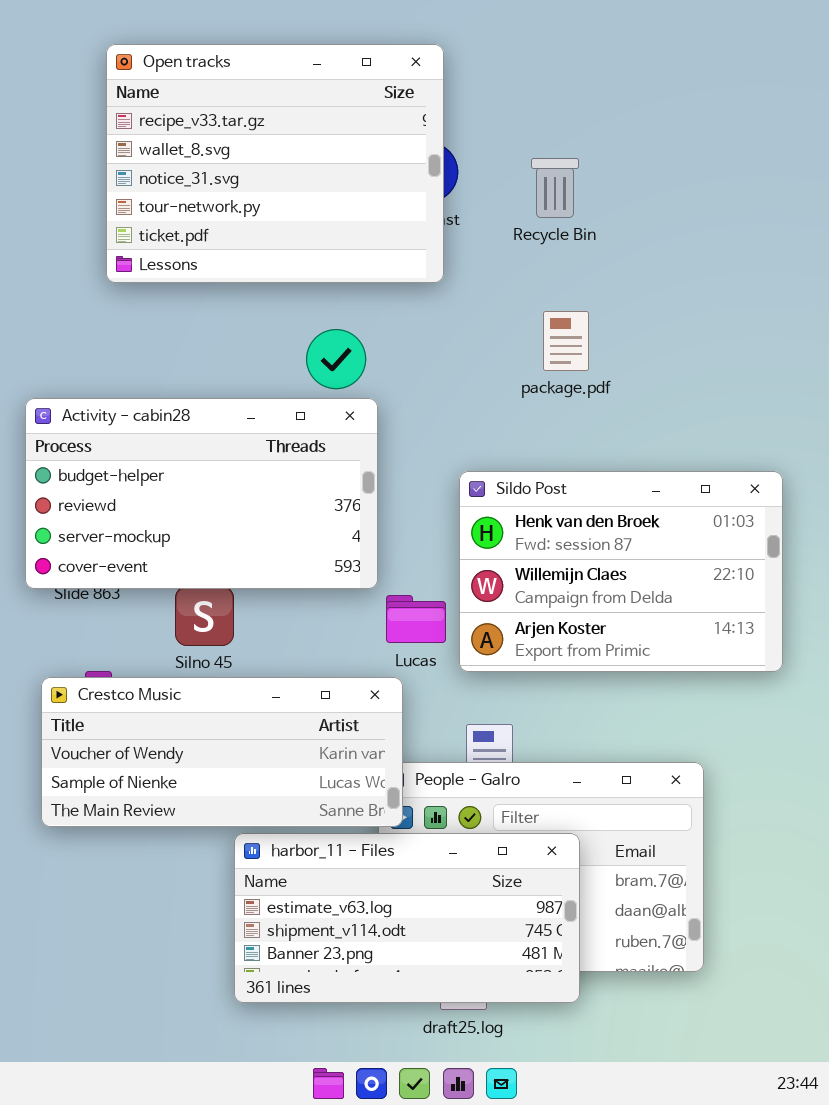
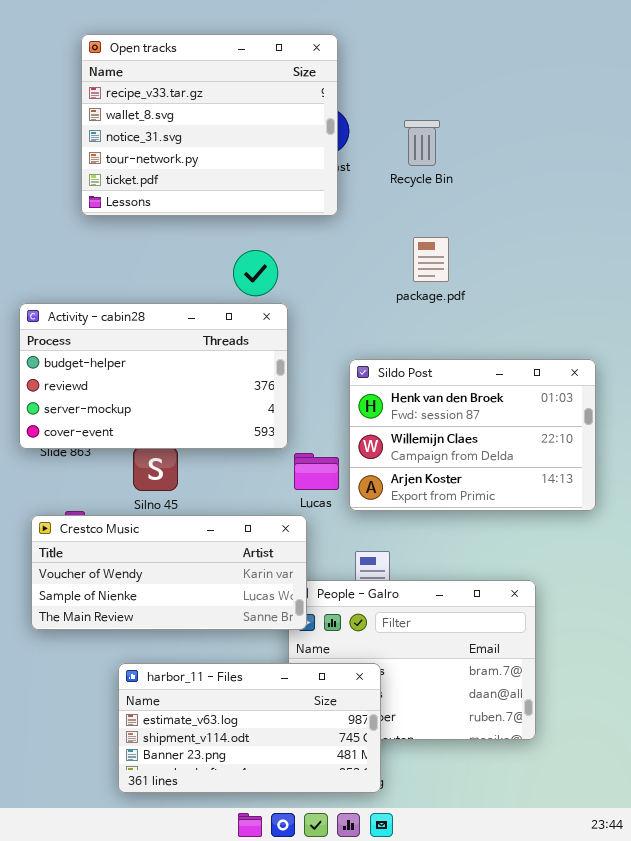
harbor_11 - Files: [234,833,580,1003] -> [118,663,381,793], moved

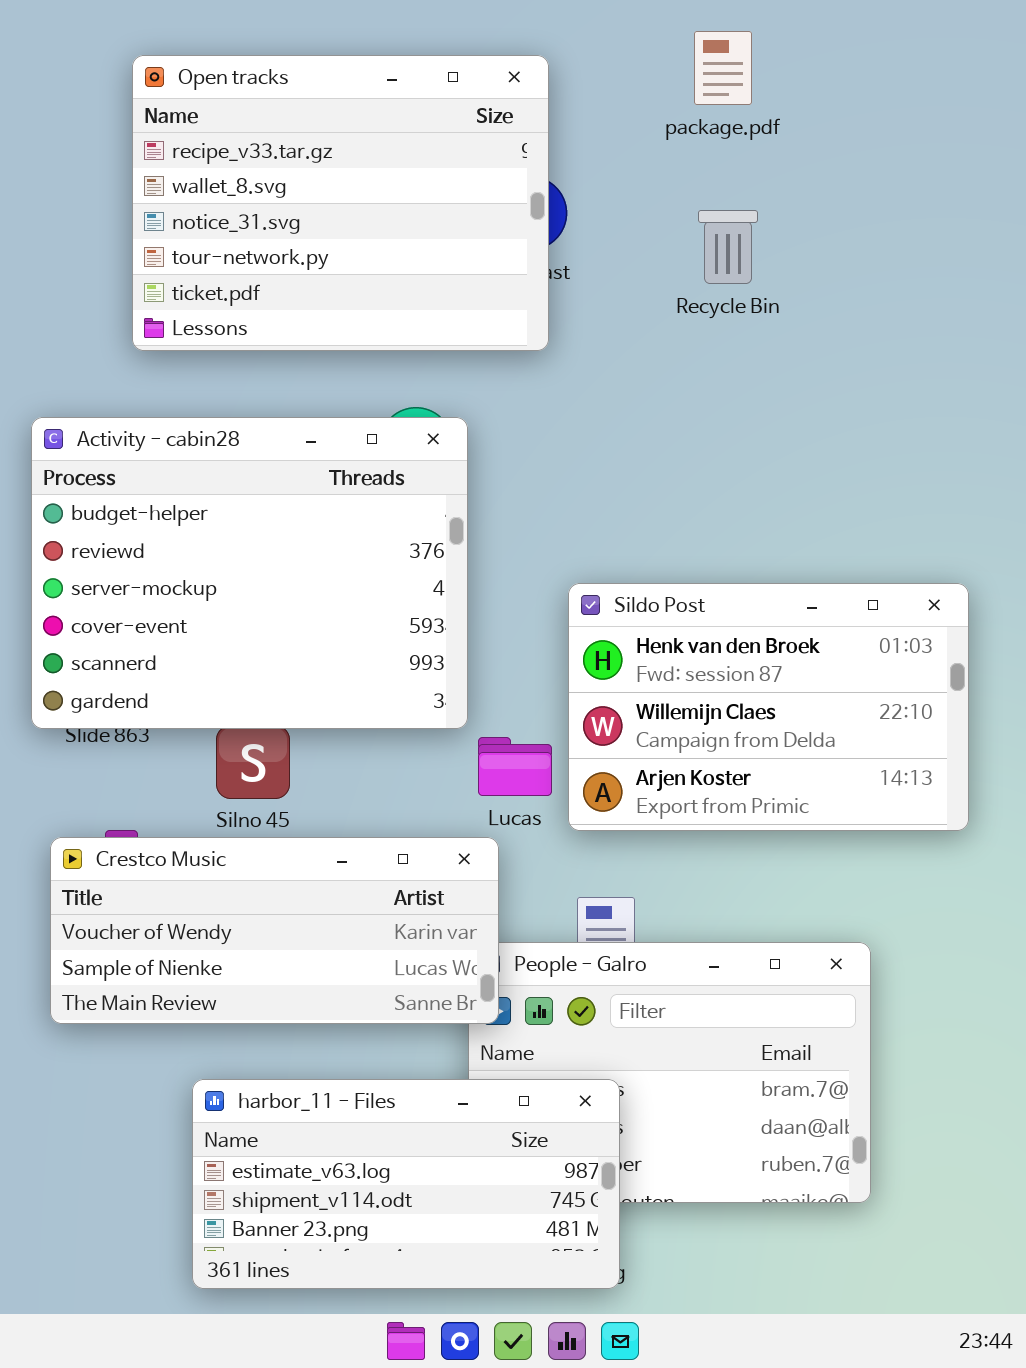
Recycle Bin: [404,120,440,166] -> [698,210,758,284], moved
package.pdf: [413,237,449,282] -> [694,31,752,105], moved
Activity - cabin28: [19,303,288,449] -> [31,417,468,729], resized

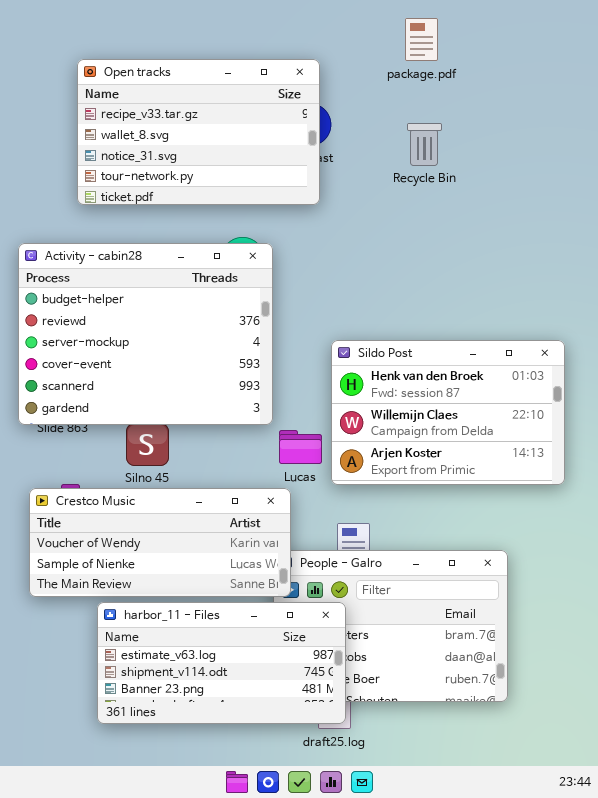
Open tracks: [132,55,549,351] -> [77,59,320,205], resized
harbor_11 - Files: [192,1079,620,1289] -> [97,602,346,724], moved

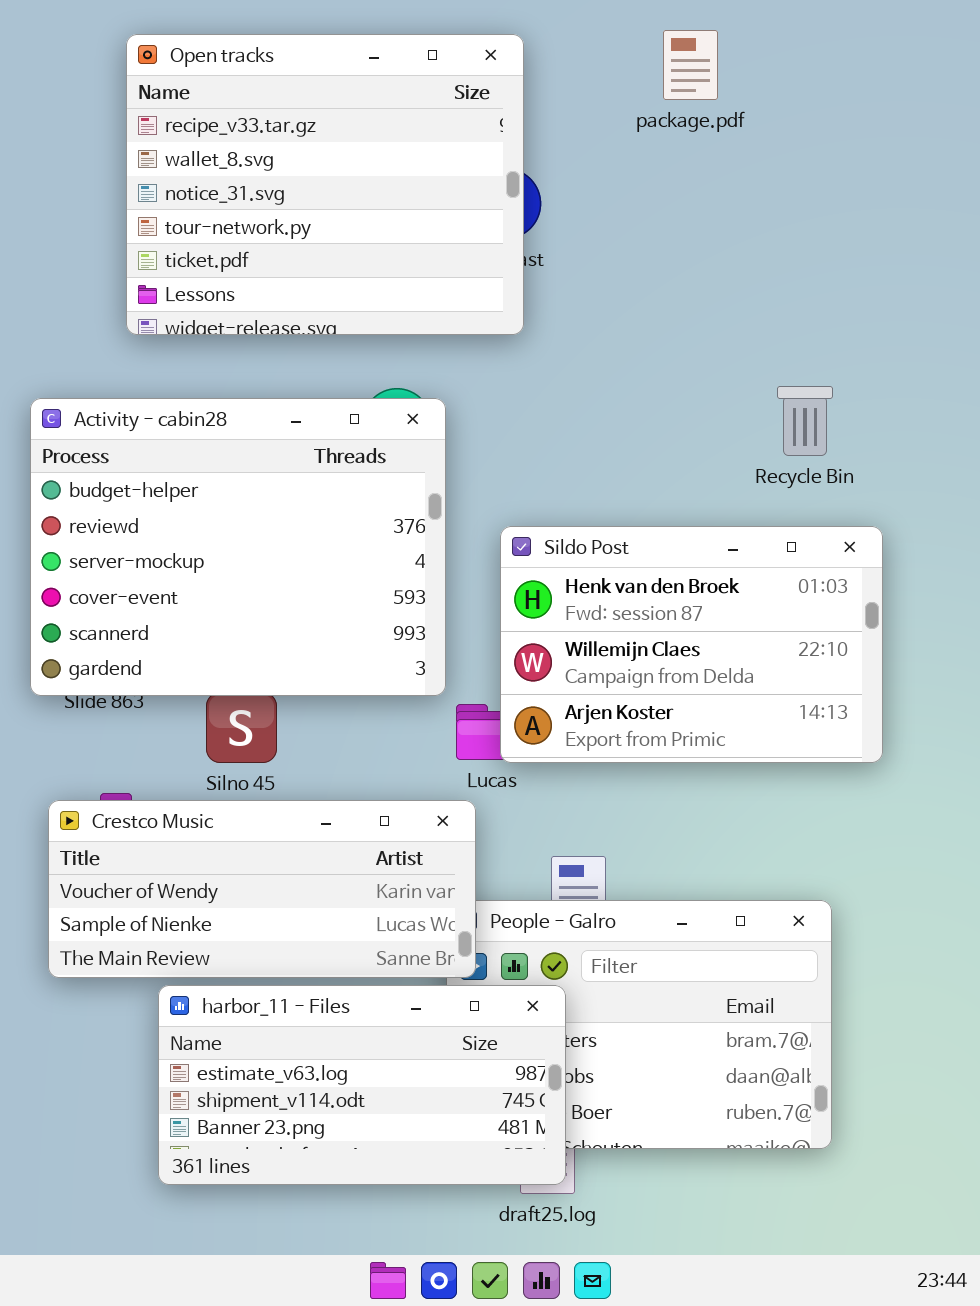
Open tracks: [77,59,320,205] -> [126,34,524,335], resized
Recycle Bin: [407,123,442,166] -> [777,386,833,456], moved
Sildo Post: [331,340,565,485] -> [500,526,883,763], moved

